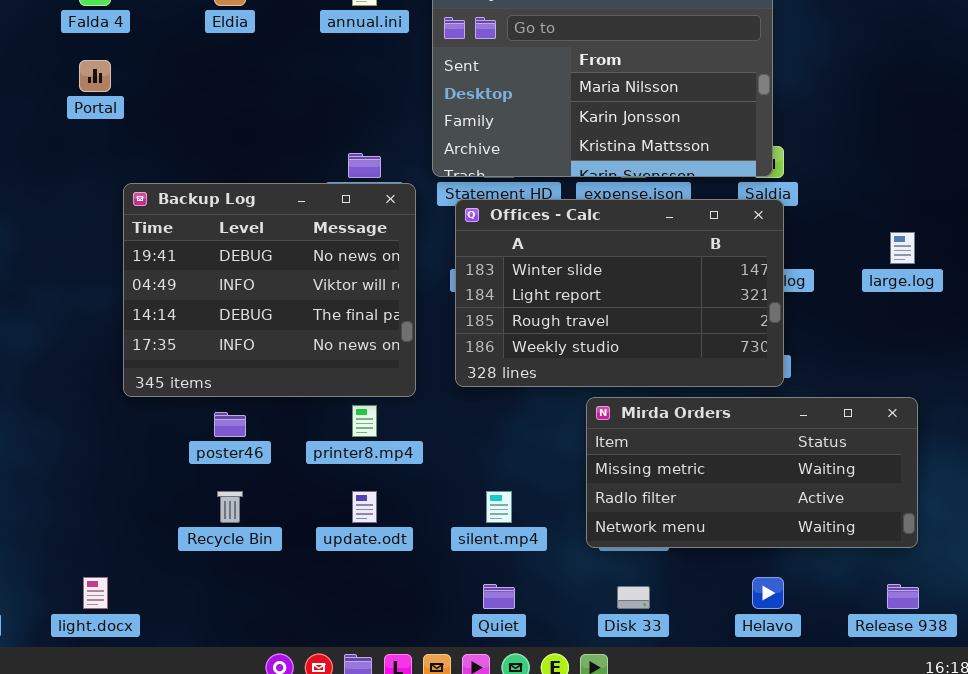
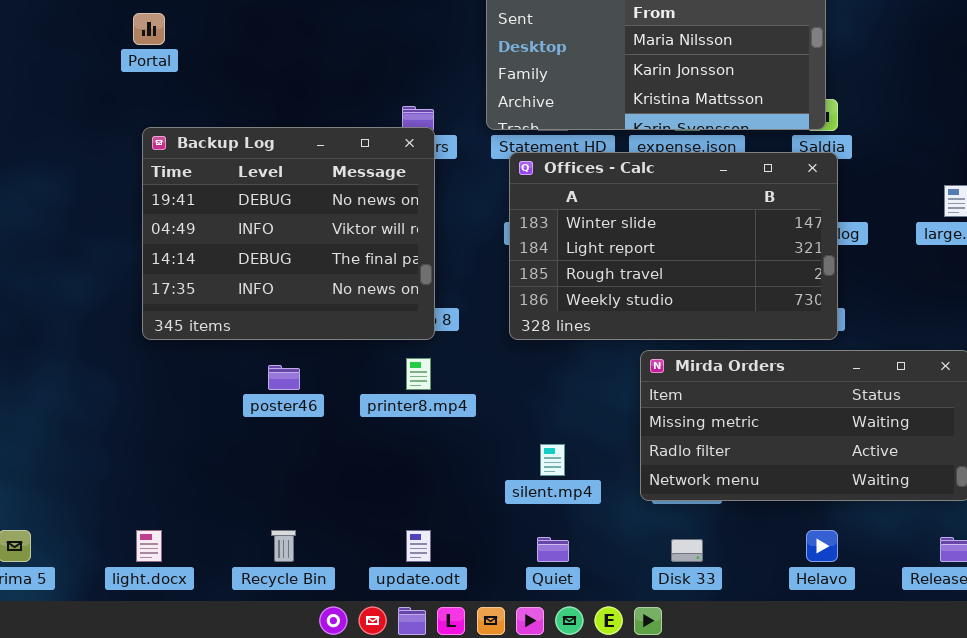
Backup Log: [123,183,416,397] -> [142,127,435,340], moved
Recycle Bin: [217,491,243,523] -> [271,530,296,562], moved
update.odt: [352,491,377,523] -> [406,530,431,562], moved

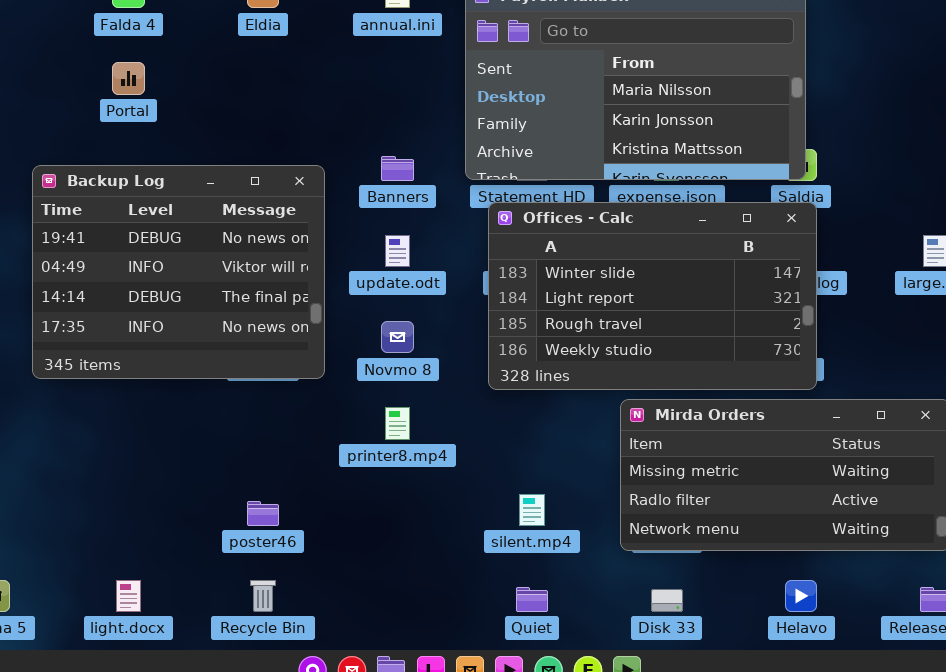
Backup Log: [142,127,435,340] -> [32,165,325,379], moved
poster46: [268,365,300,390] -> [247,501,279,526], moved
update.odt: [406,530,431,562] -> [385,235,410,267], moved

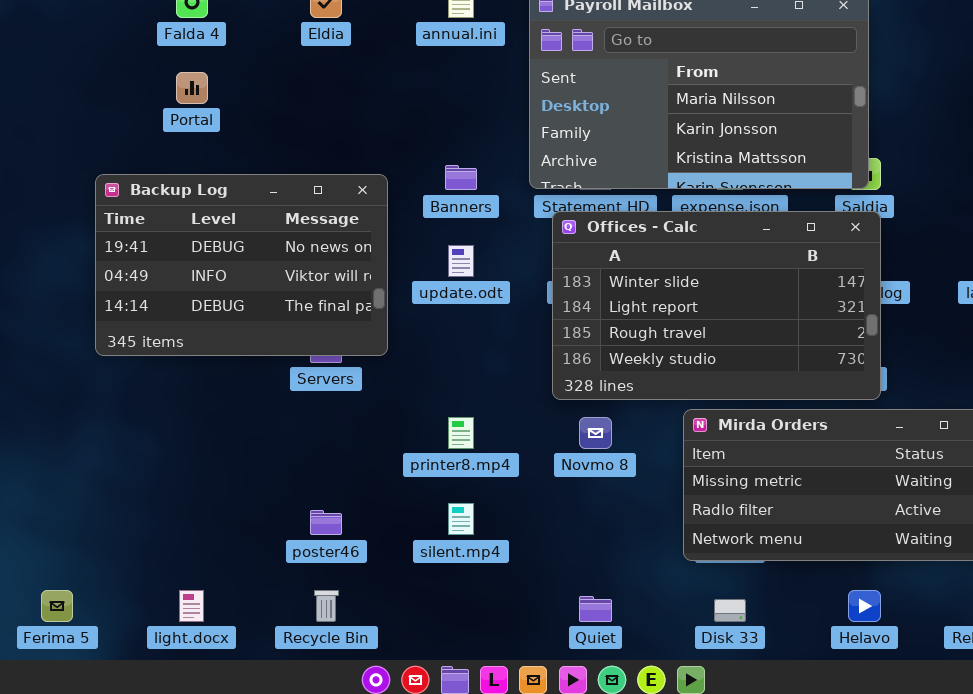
Backup Log: [32,165,325,379] -> [95,174,388,356], resized
Novmo 8: [381,321,414,353] -> [579,417,612,449], moved
silent.mp4: [519,494,545,526] -> [448,503,474,535], moved

